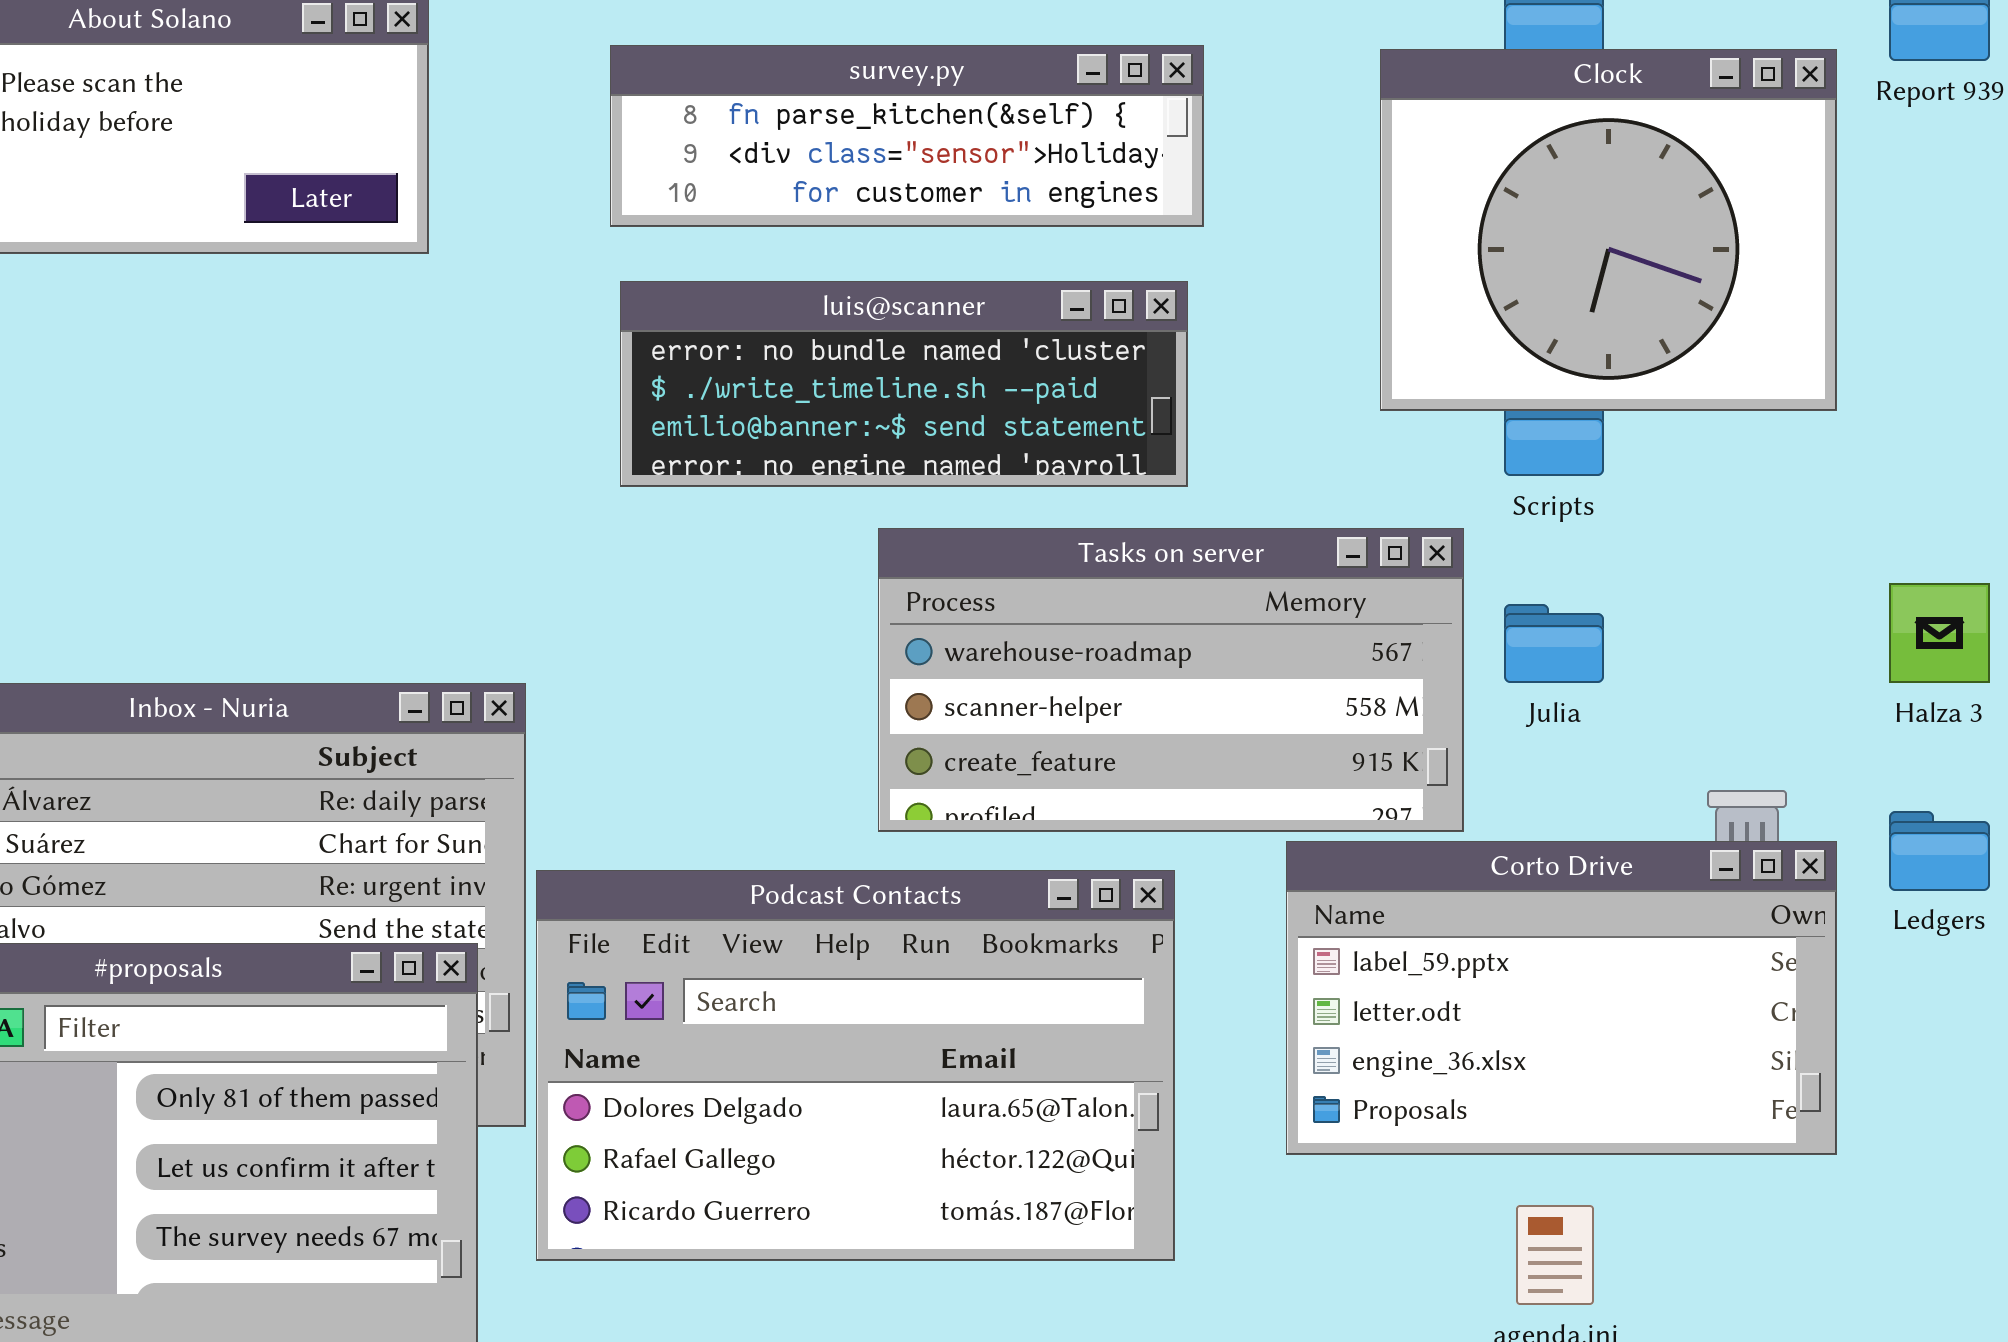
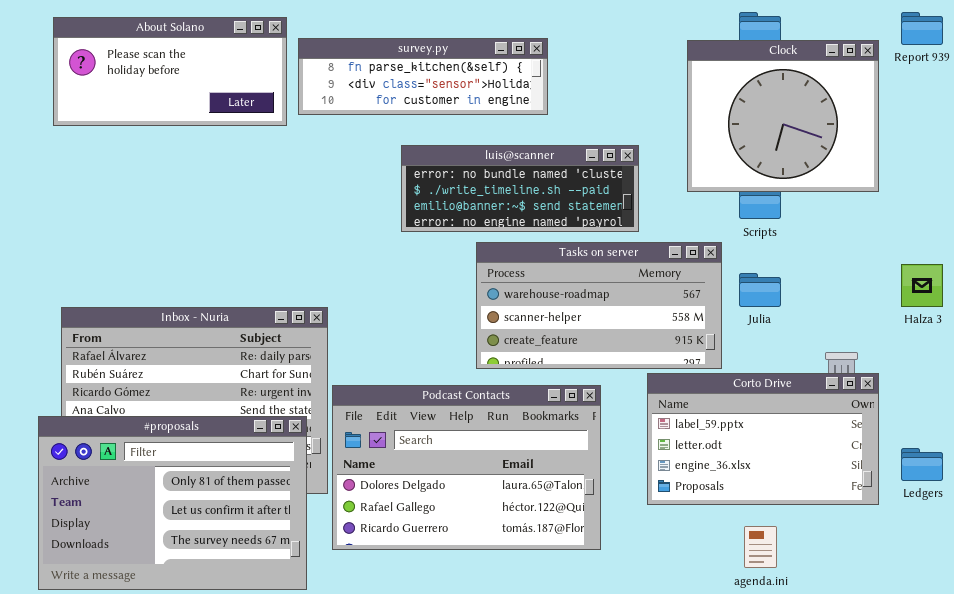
survey.py: [610,45,1204,227] -> [298,38,548,115], moved
luis@scanner: [620,281,1188,487] -> [401,145,639,232], moved
Ledgers: [1889,811,1990,891] -> [901,448,943,481], moved

